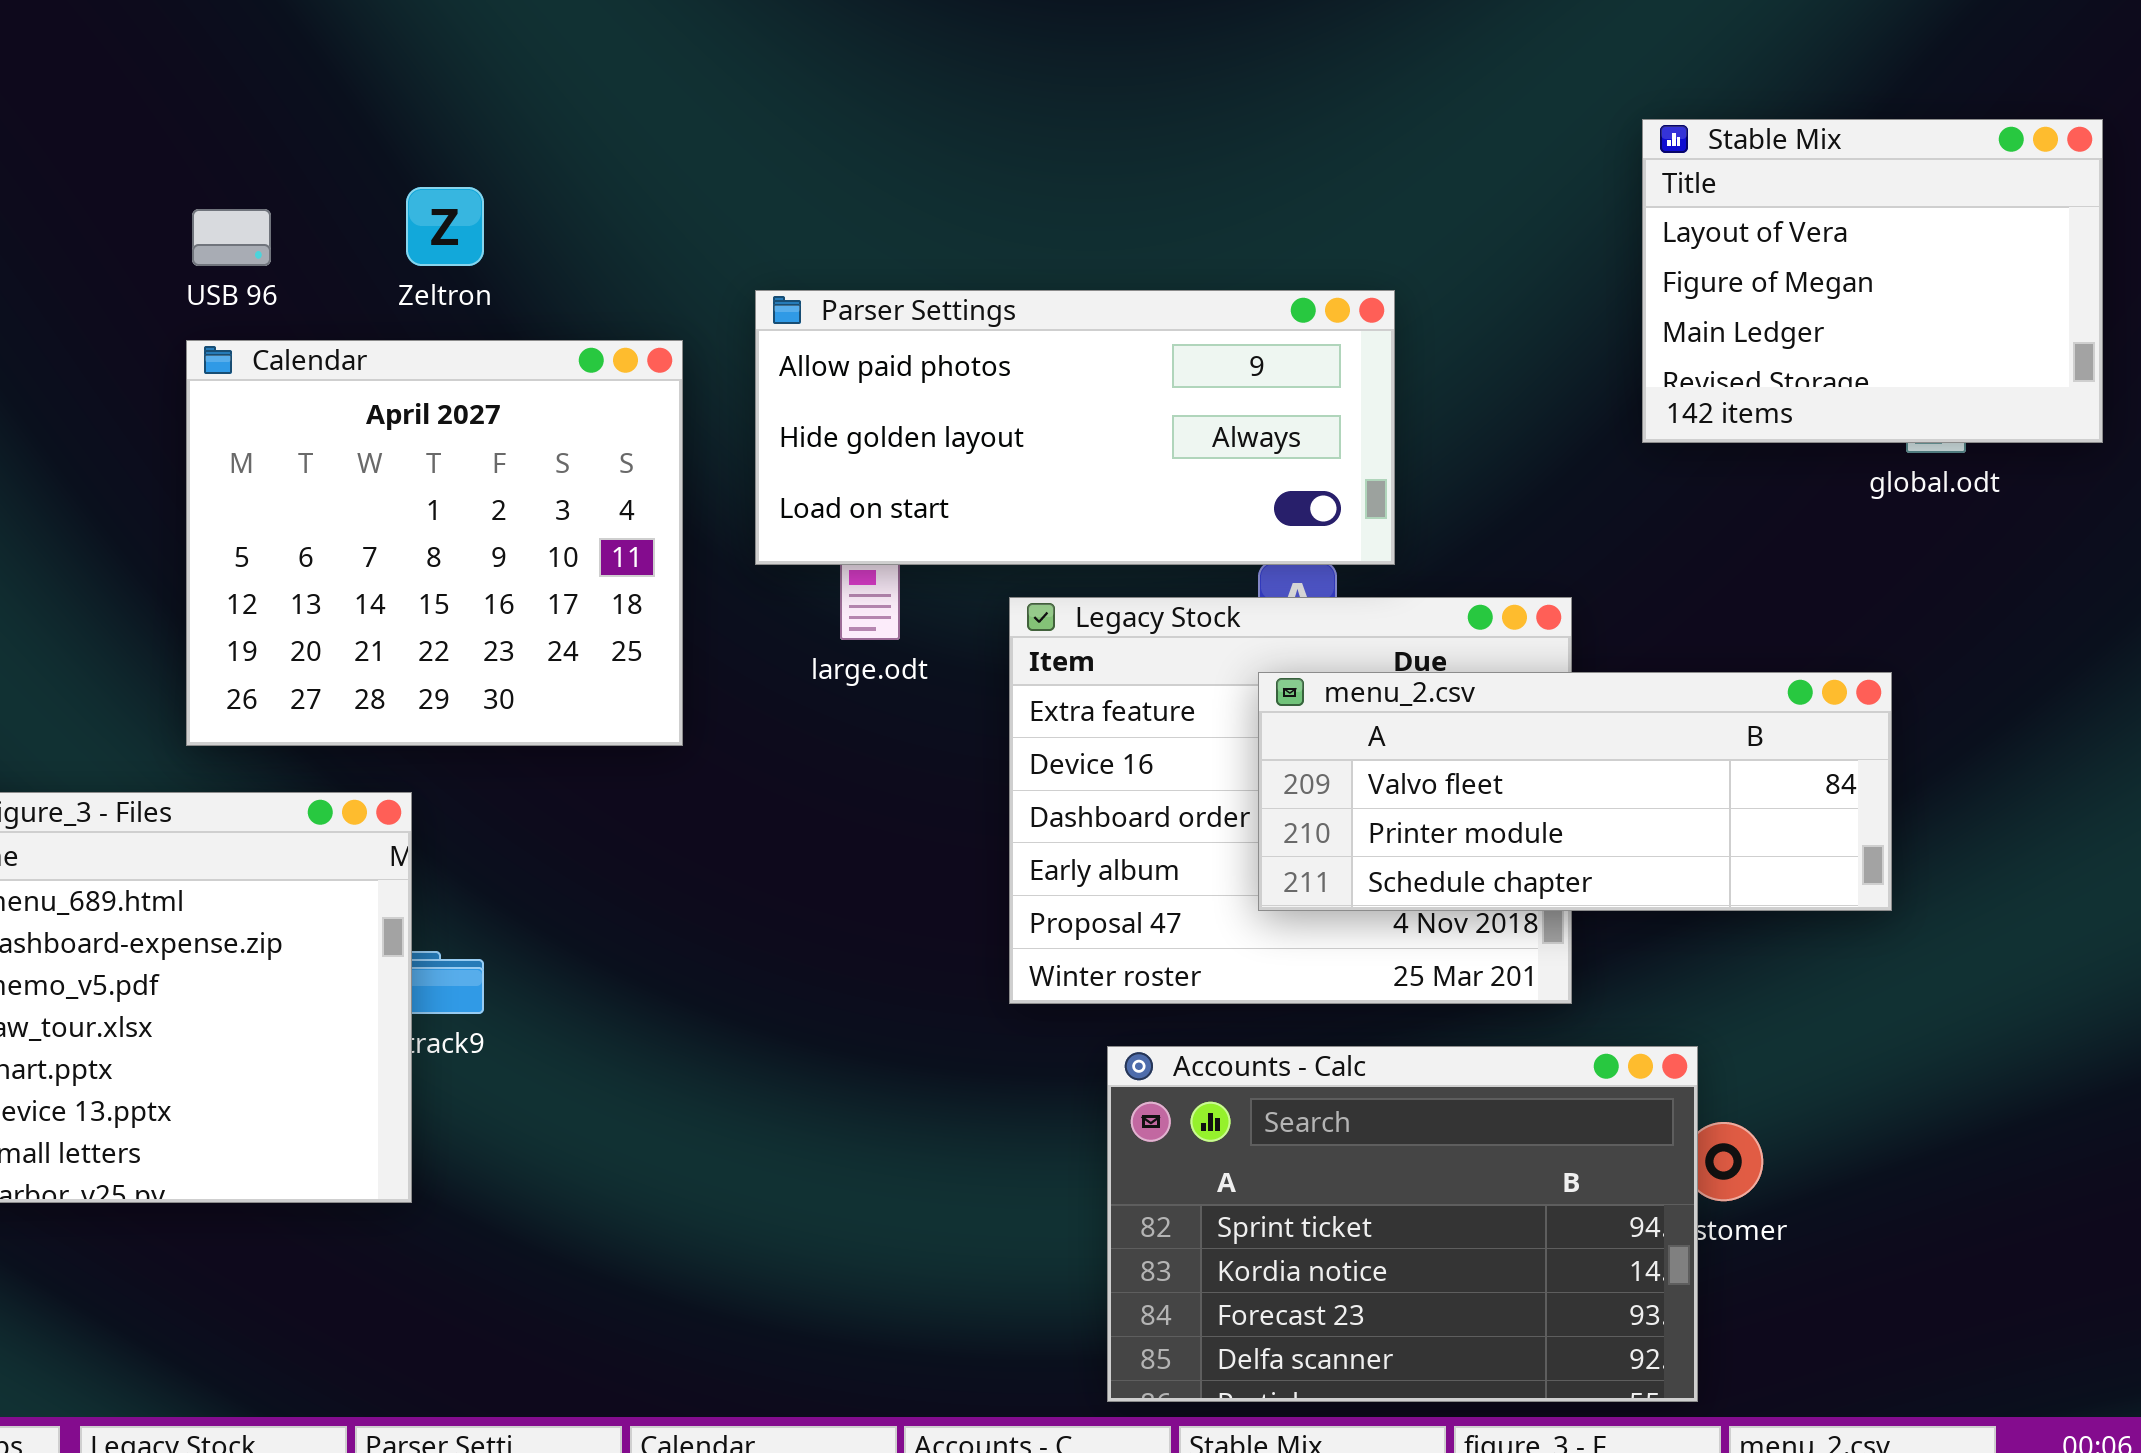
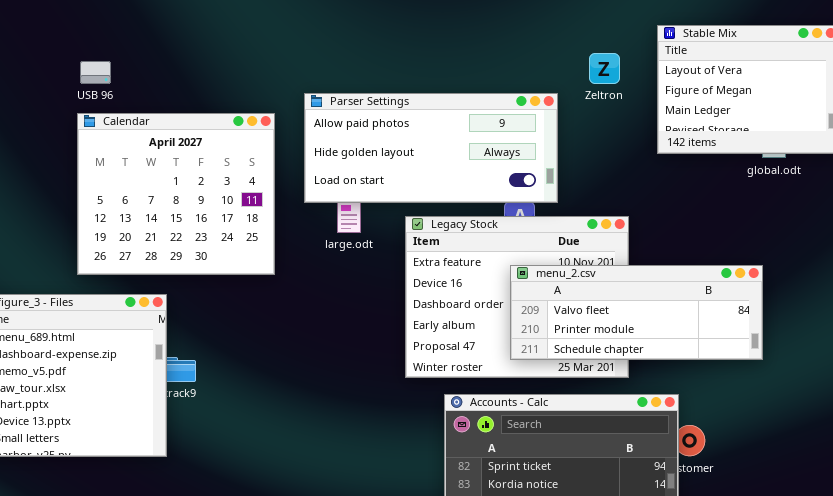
Zeltron: [406,187,484,266] -> [589,53,620,84], moved
menu_2.csv: [1258,672,1892,911] -> [510,265,763,360], moved

